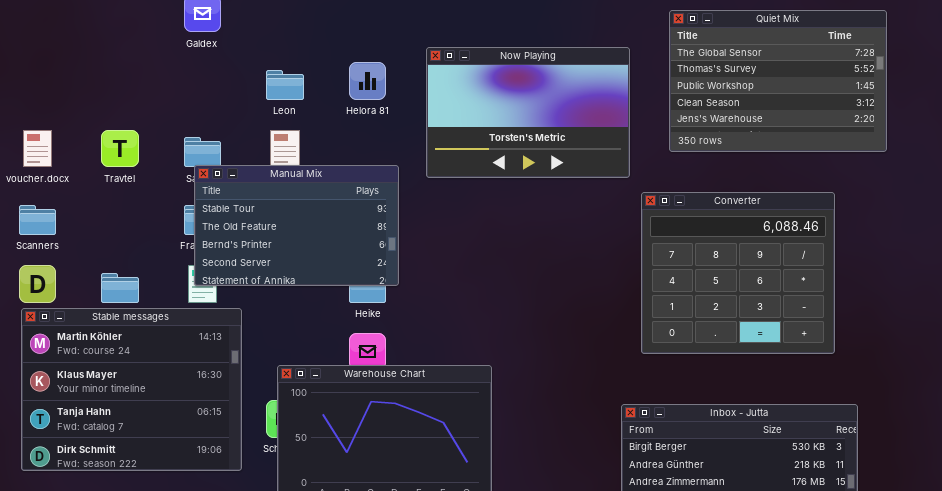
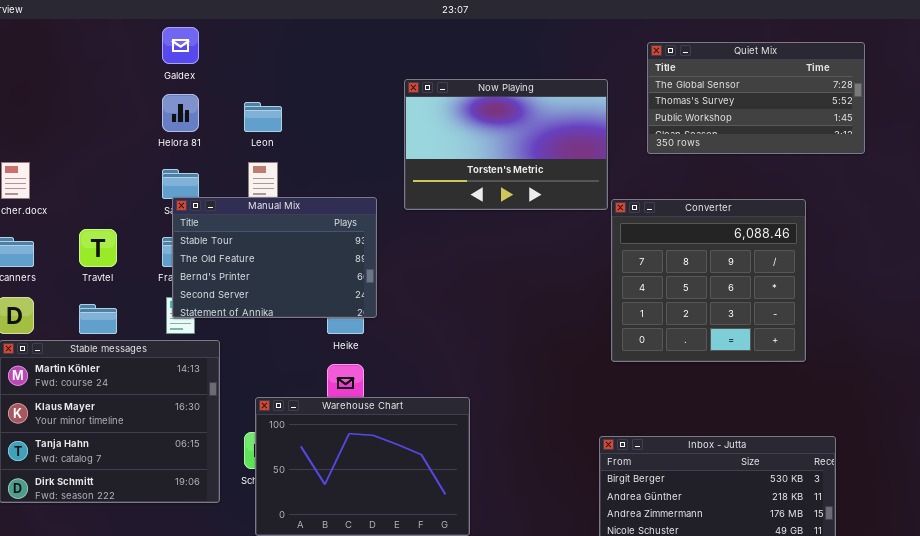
Quiet Mix: [669,10,887,152] -> [647,42,865,154], resized
Helora 81: [349,62,386,100] -> [162,94,199,132], moved
Travtel: [101,130,139,167] -> [79,229,117,267], moved
Converter: [641,192,835,354] -> [611,199,806,362], moved

